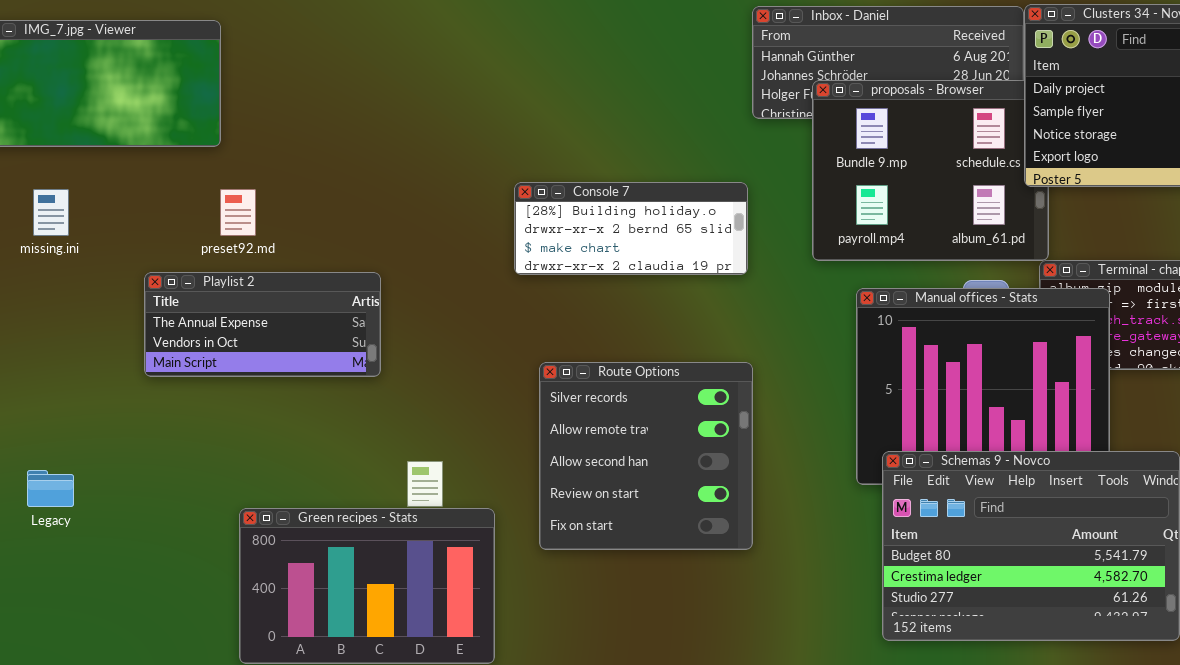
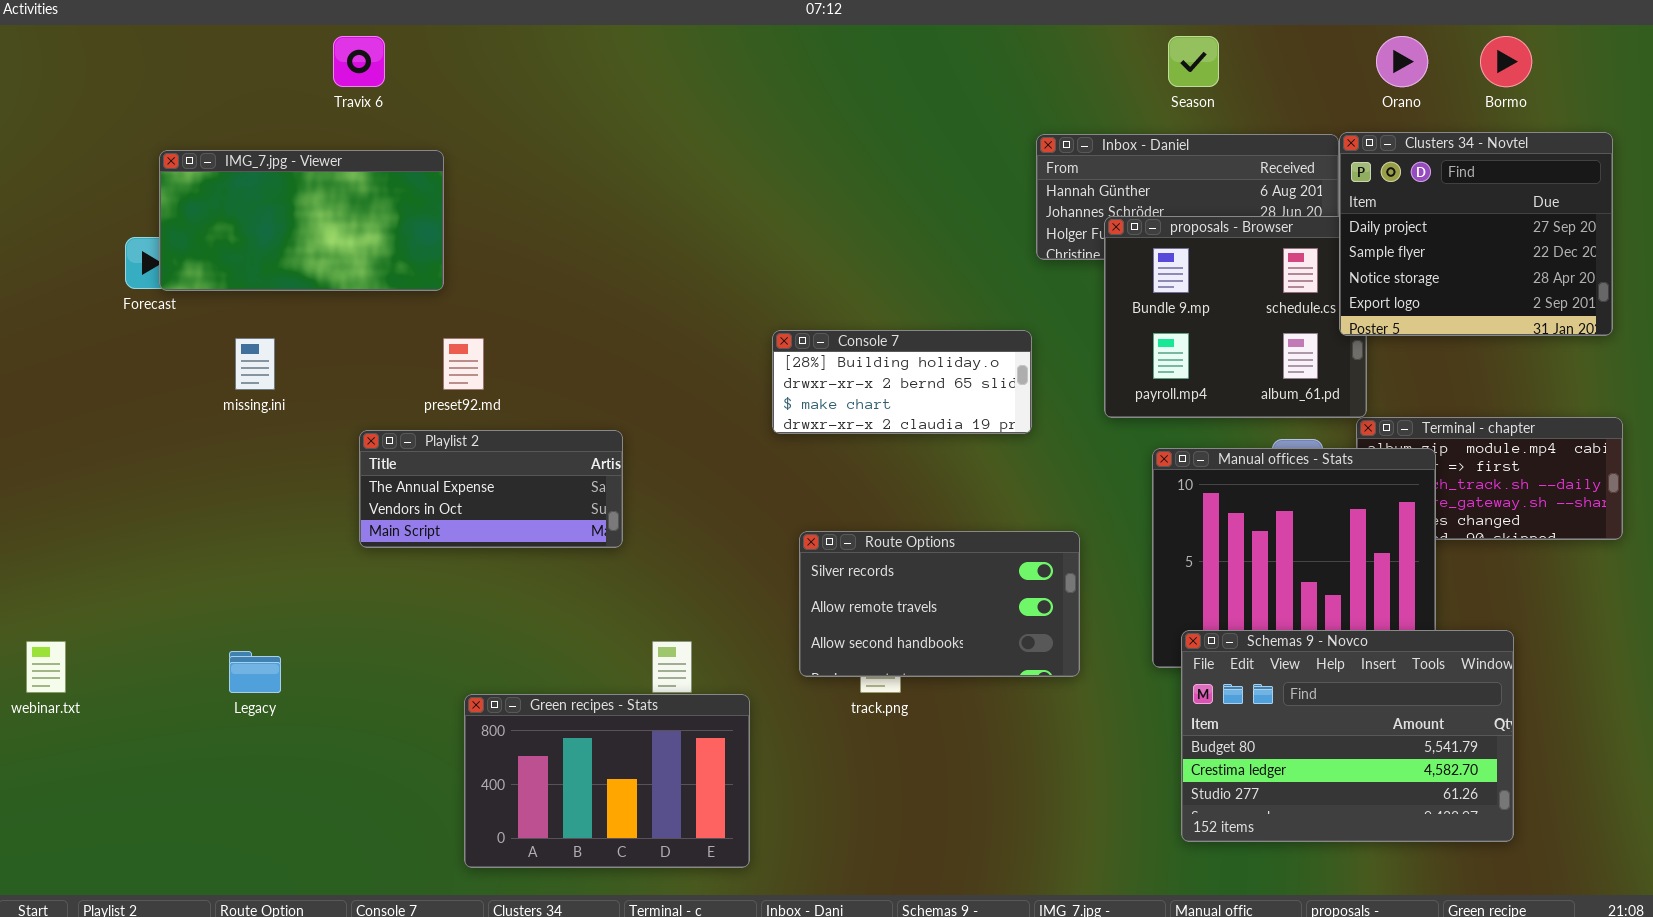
Route Options: [539,362,753,550] -> [799,531,1080,677], resized

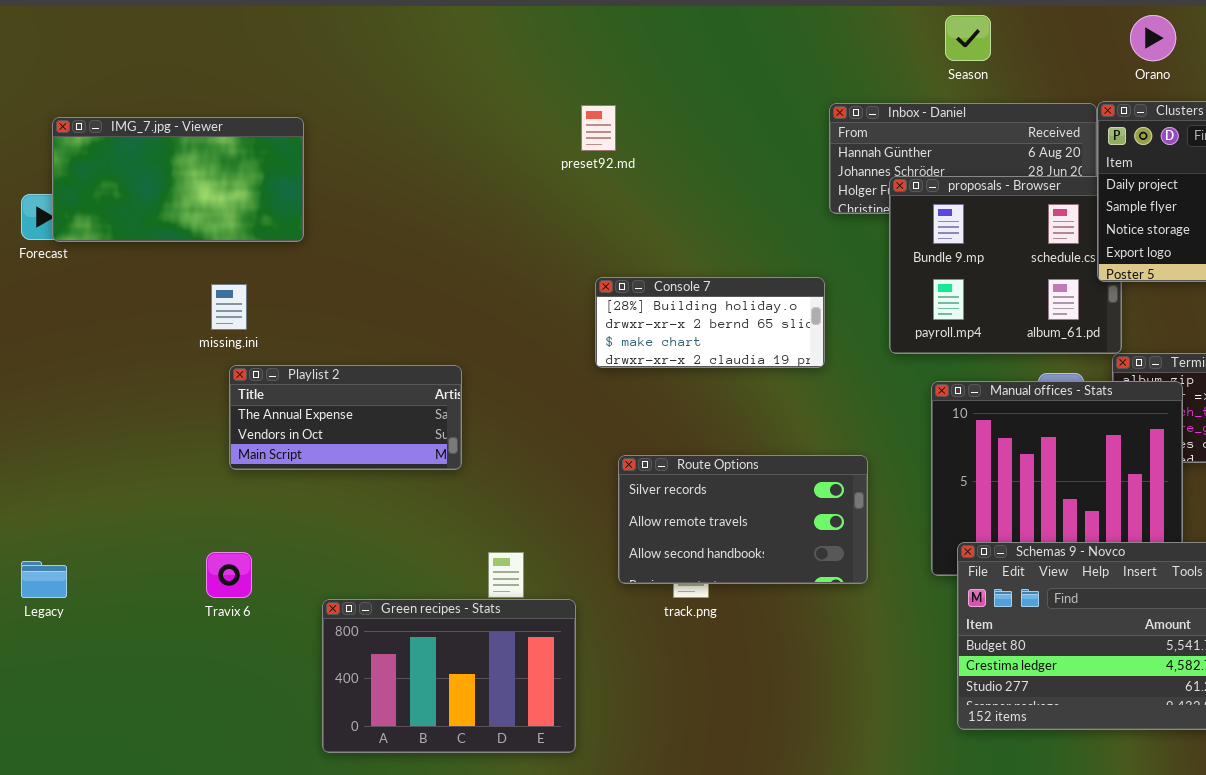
Travix 6: [333,36,385,87] -> [206,552,252,598], moved
missing.ini: [235,338,275,390] -> [211,284,247,330], moved
preset92.md: [443,338,484,390] -> [581,105,616,151], moved
Legacy: [229,651,281,693] -> [21,561,67,598], moved

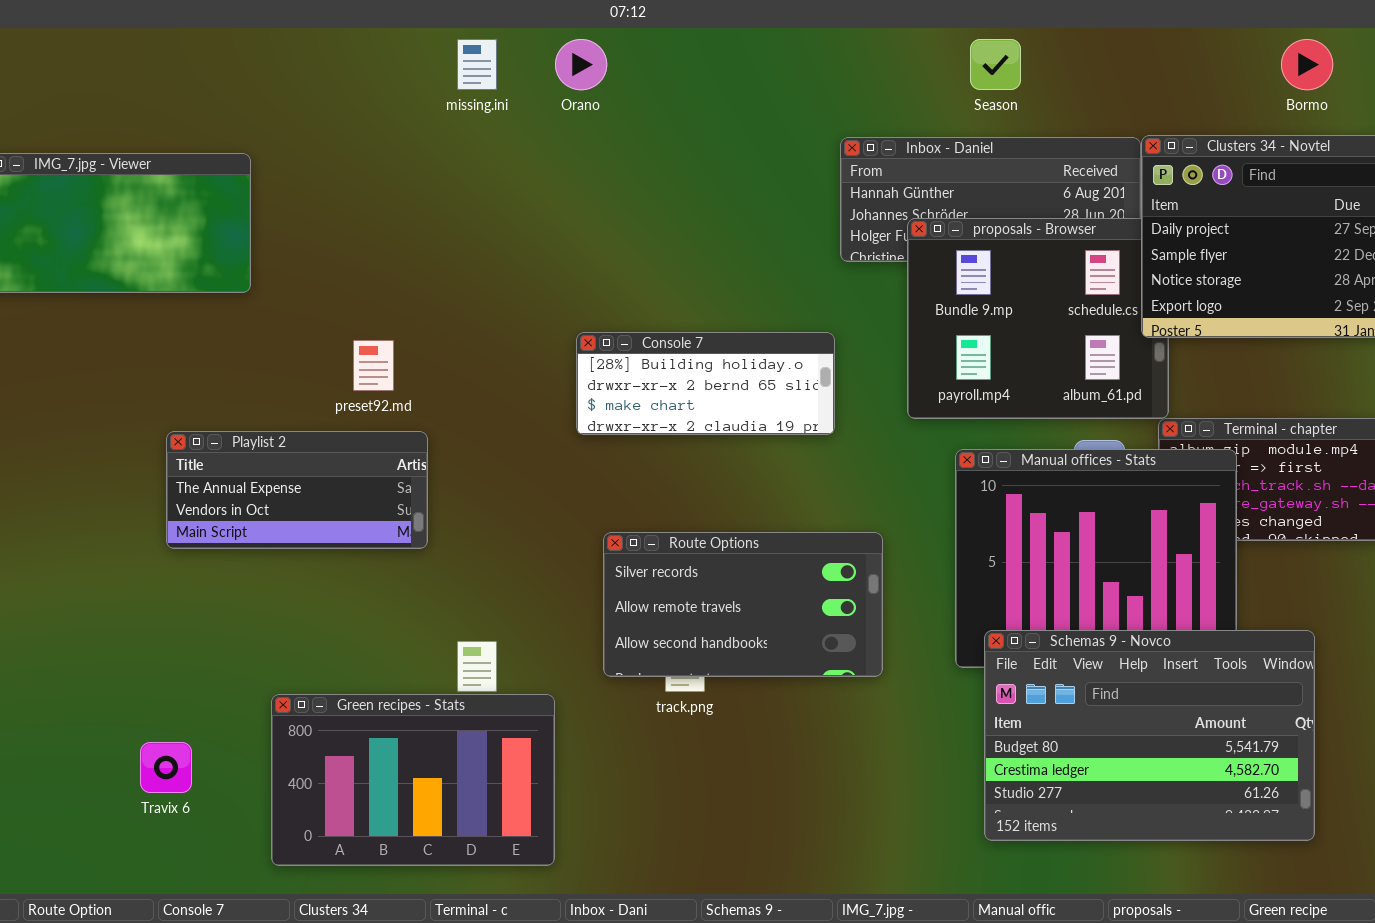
Orano: [1130,15,1176,61] -> [555,39,607,90], moved
preset92.md: [581,105,616,151] -> [353,340,394,391], moved
missing.ini: [211,284,247,330] -> [457,39,497,90], moved
Travix 6: [206,552,252,598] -> [140,742,192,793], moved

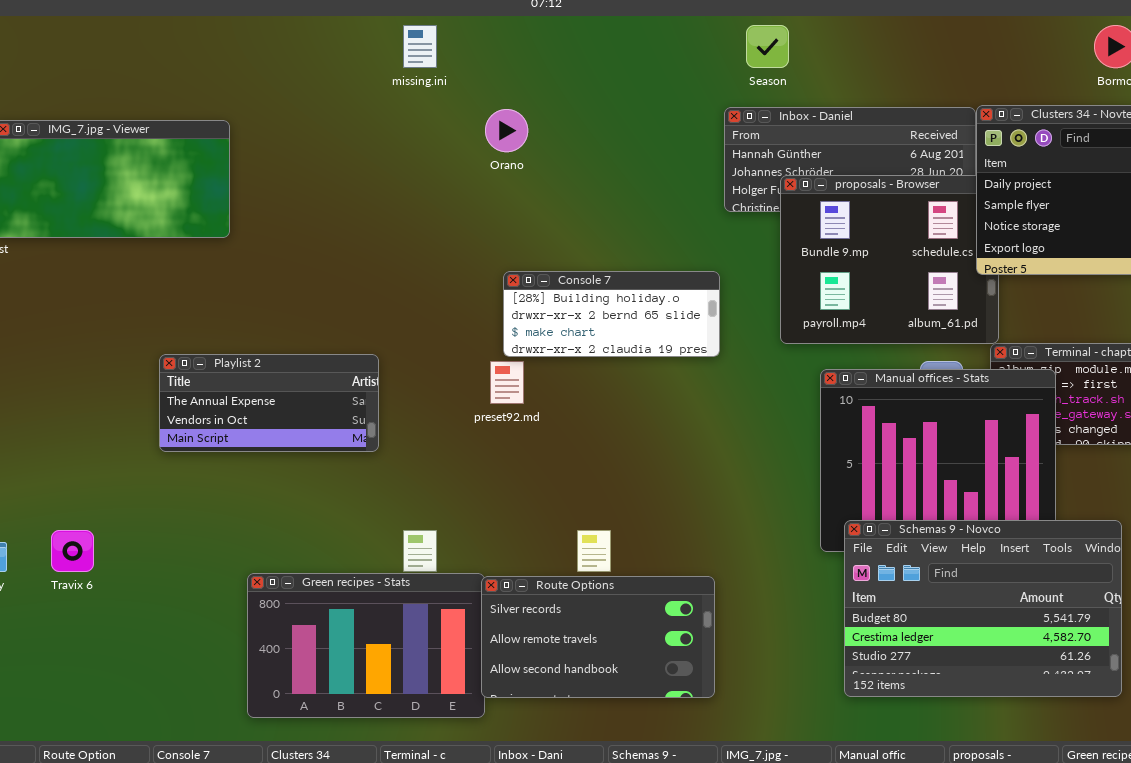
Orano: [555,39,607,90] -> [485,109,528,152], moved
Season: [970,39,1021,90] -> [746,25,789,68], moved
preset92.md: [353,340,394,391] -> [490,361,524,404], moved
Route Options: [603,532,883,677] -> [481,576,715,698], moved
Travix 6: [140,742,192,793] -> [51,530,94,572], moved

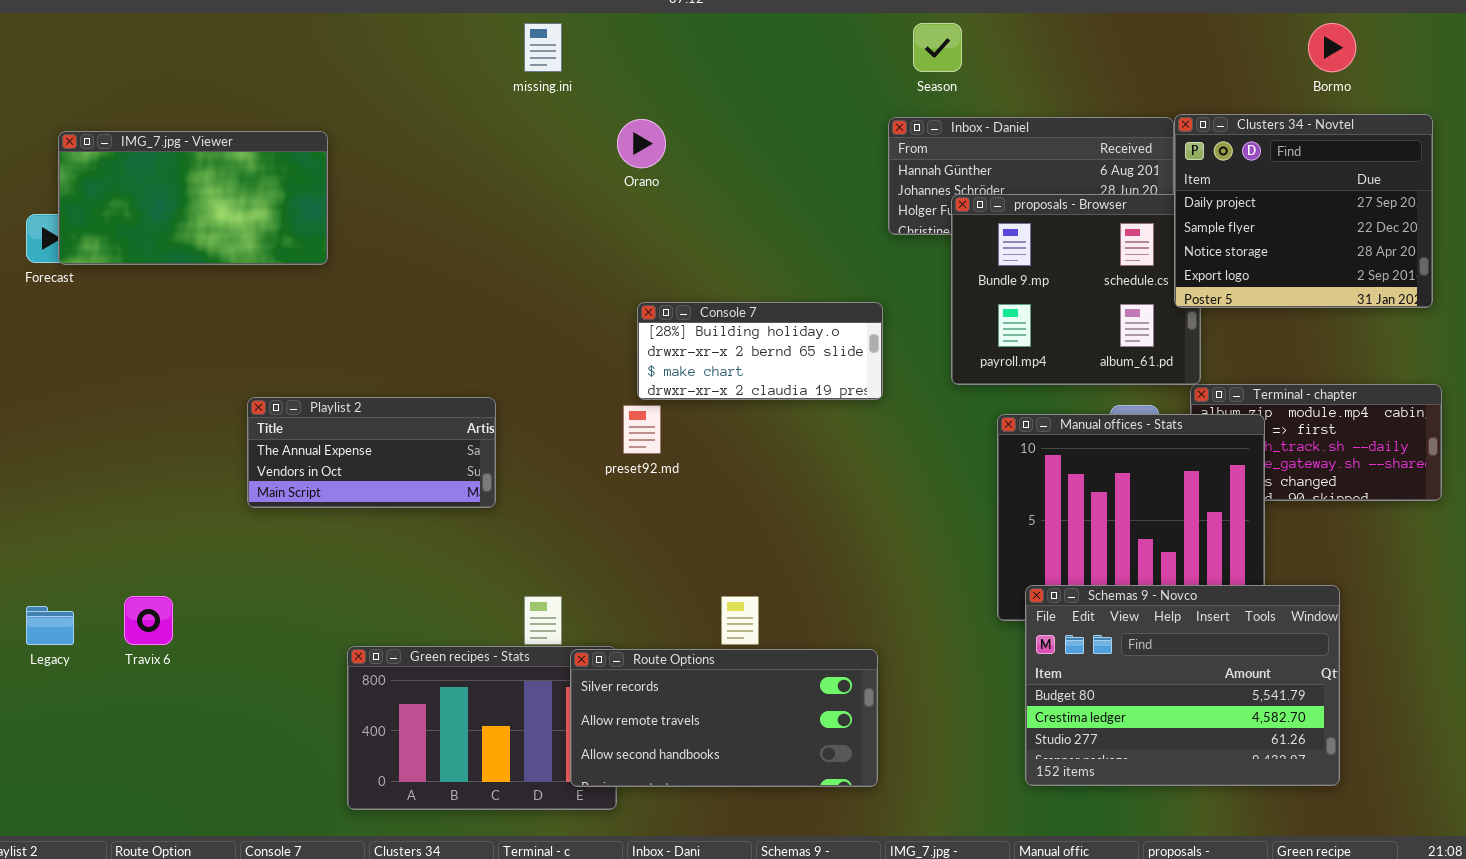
Route Options: [481,576,715,698] -> [570,649,878,787], resized

